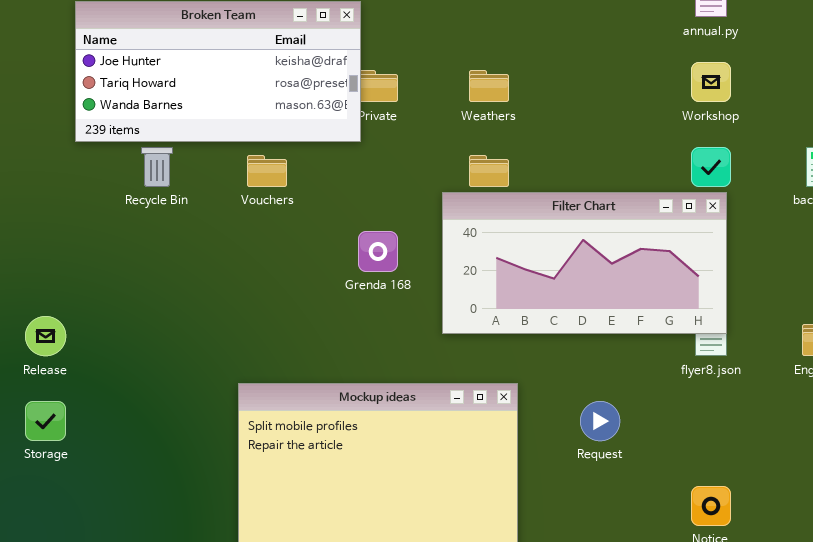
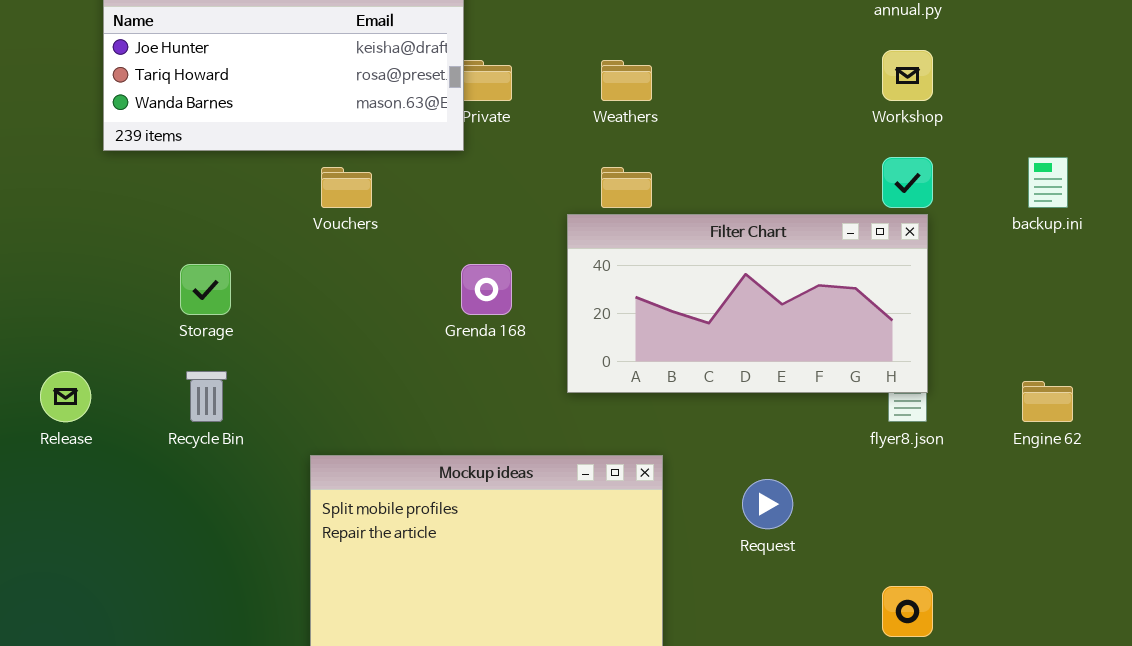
Recycle Bin: [141,147,173,187] -> [186,371,227,422], moved
Storage: [25,401,66,441] -> [180,264,231,315], moved

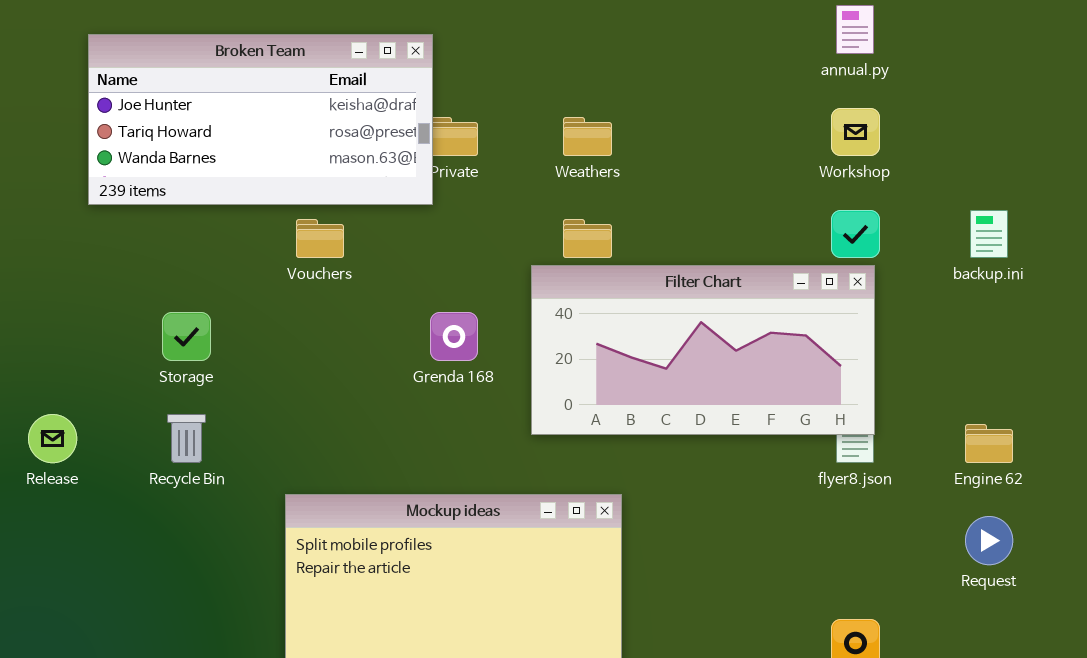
Request: [742,479,793,529] -> [965,516,1013,565], moved

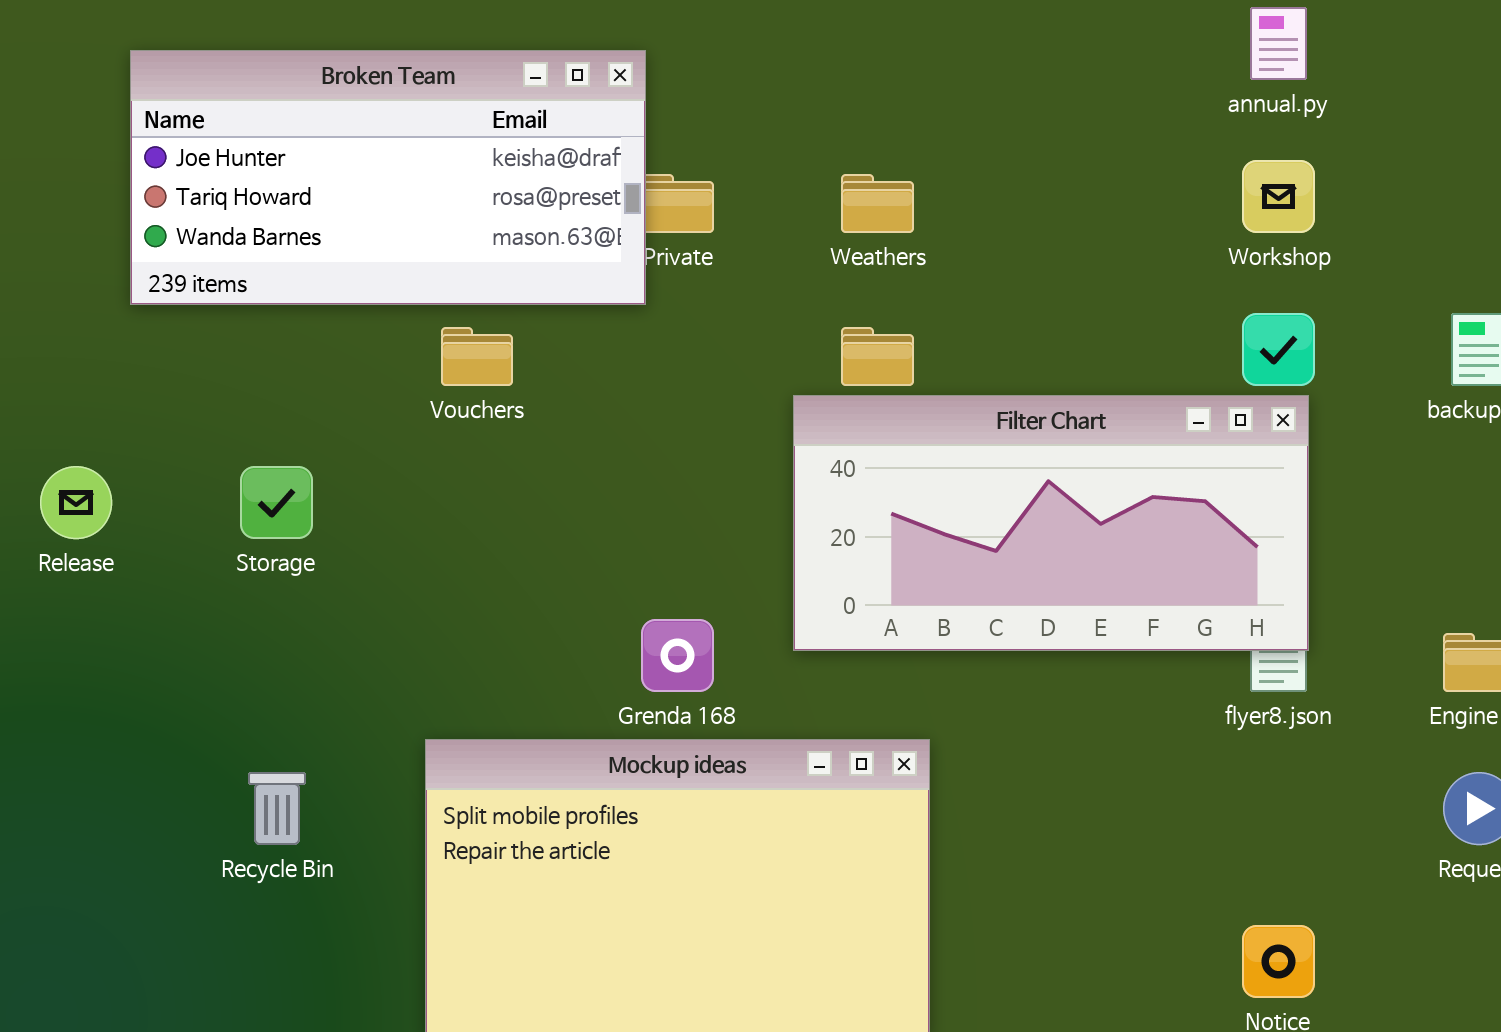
Grenda 168: [430,312,478,361] -> [641,619,714,692], moved
Release: [28,414,77,463] -> [40,466,112,539], moved
Recycle Bin: [167,414,206,463] -> [248,772,306,845], moved

